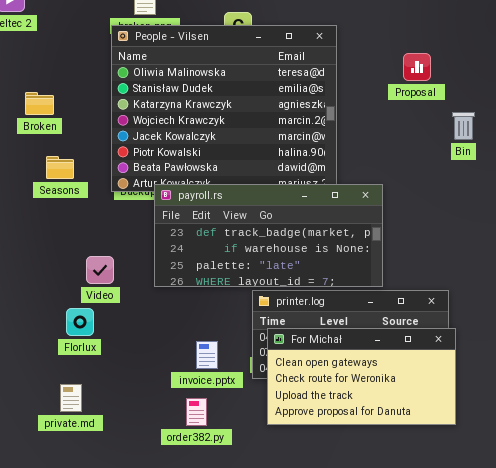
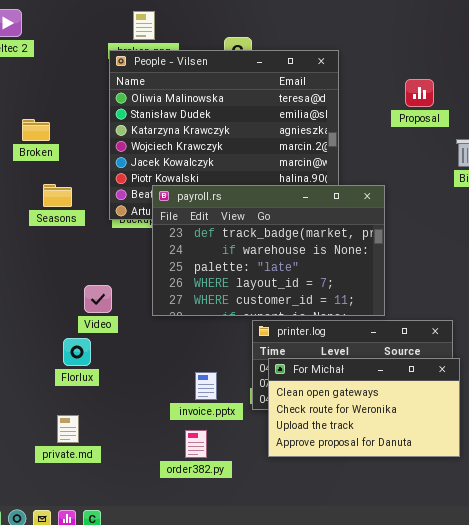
payroll.rs: [154,184,383,287] -> [152,185,385,316], resized

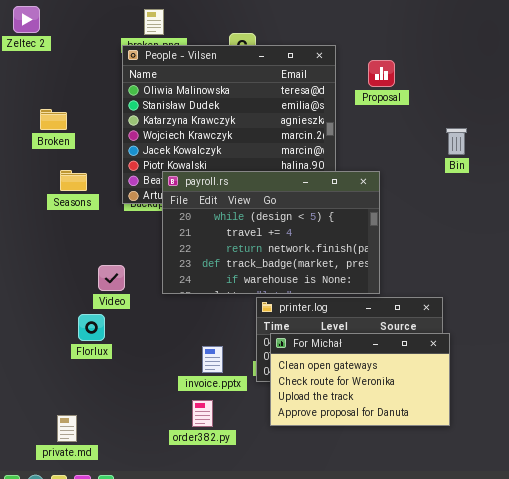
Proposal: [405,79,434,107] -> [368,60,395,87], moved
payroll.rs: [152,185,385,316] -> [162,171,380,294], scrolled up 3 rows
private.md: [57,415,79,443] -> [57,415,77,442], moved

